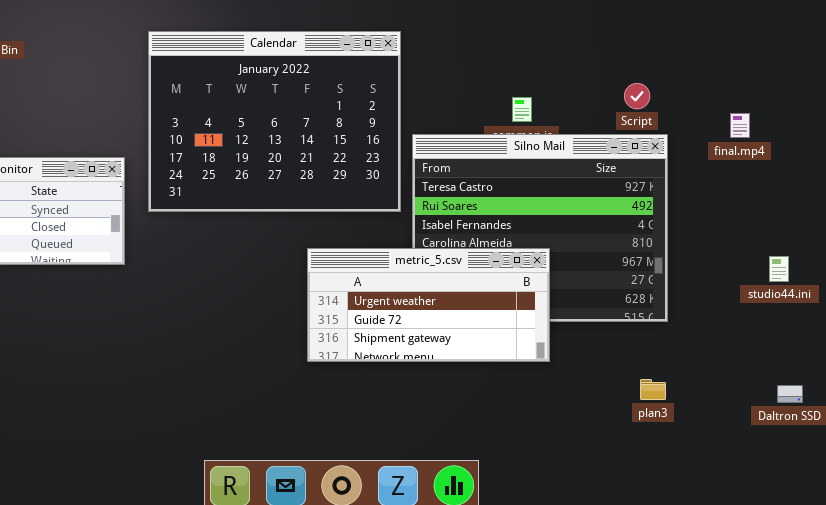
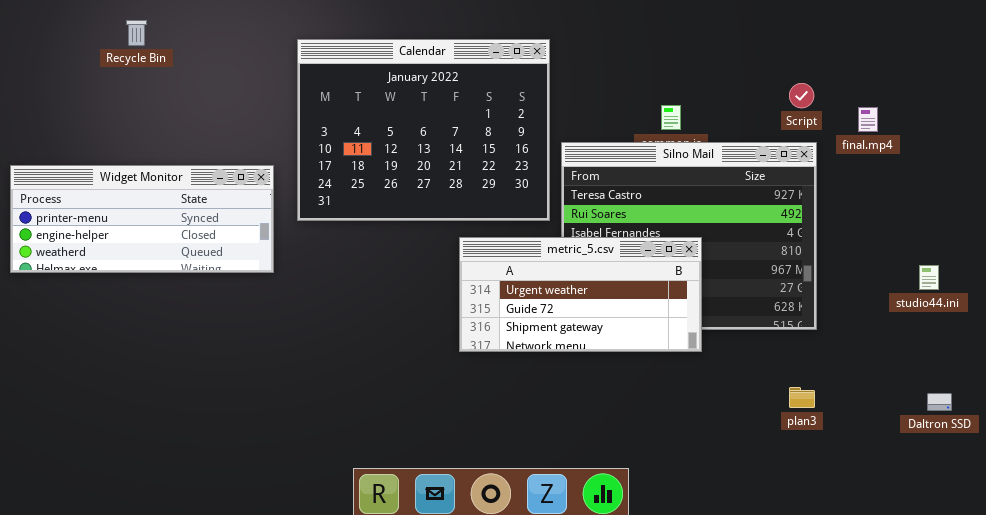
Script: [624,83,650,109] -> [789,83,814,108], moved
final.mp4: [730,113,750,138] -> [858,107,878,132], moved
metric_5.csv: [307,248,550,362] -> [459,237,702,352], moved

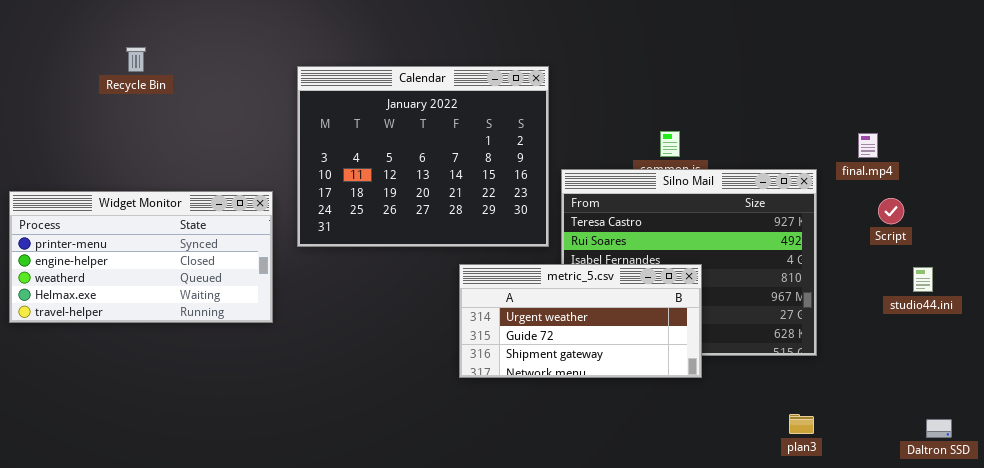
Script: [789,83,814,108] -> [878,198,904,224], moved
Widget Monitor: [10,165,274,273] -> [9,191,273,323], resized
studio44.ini: [919,265,939,290] -> [913,267,933,292], moved

